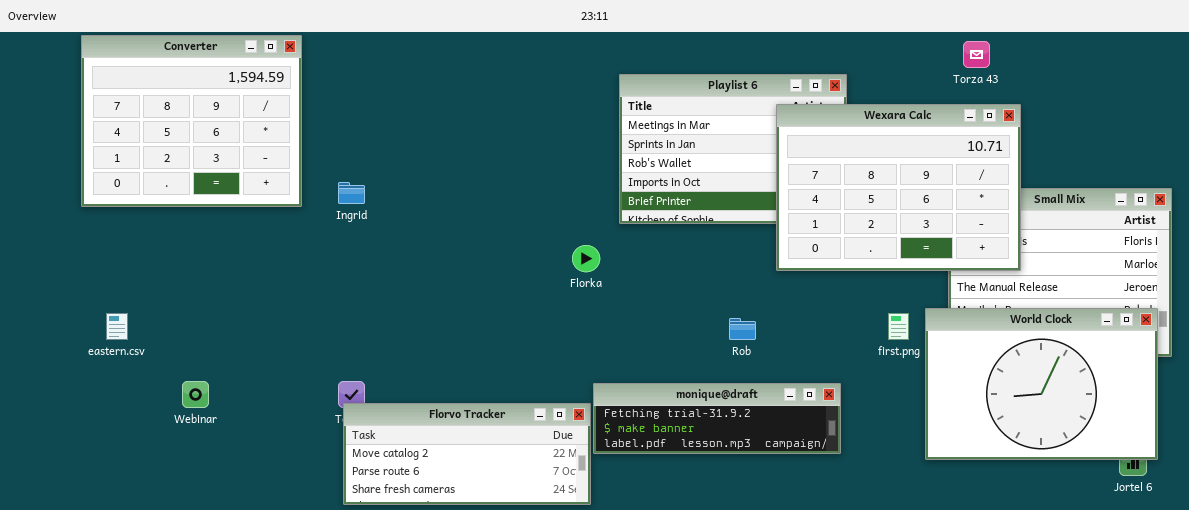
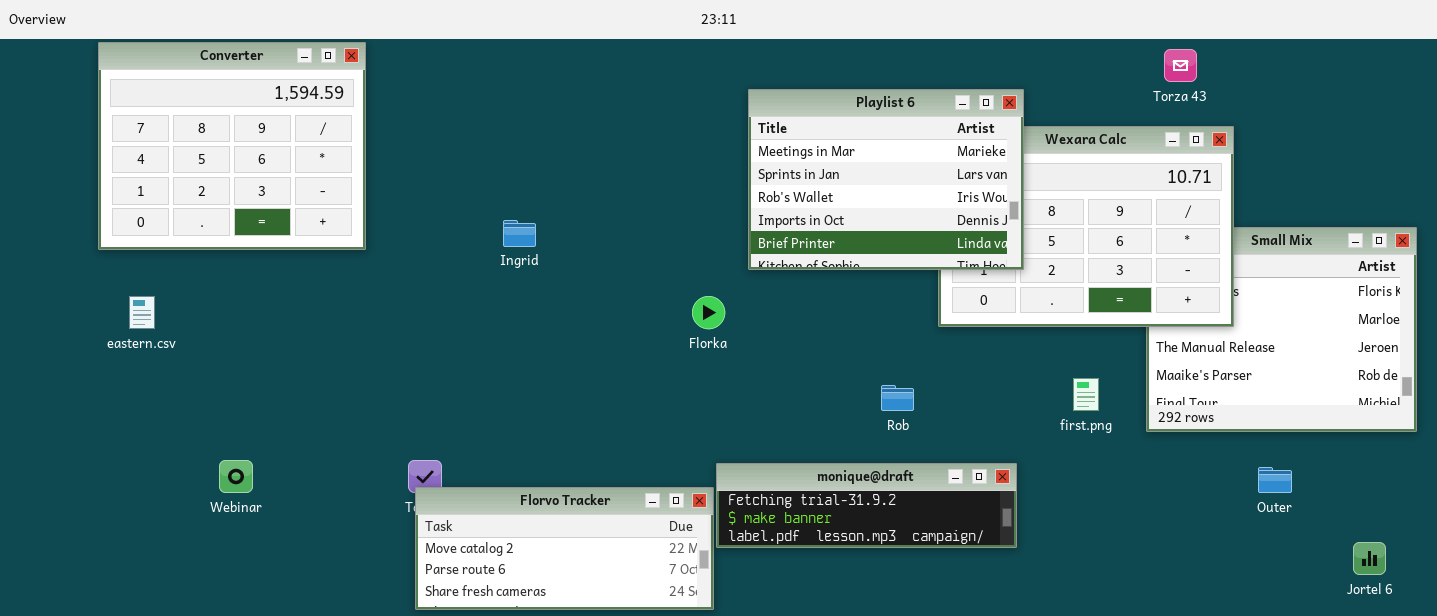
Playlist 6: [619,74,847,224] -> [748,89,1024,270], raised
Ingrid: [338,182,365,204] -> [503,220,536,247], moved
World Clock: [925,308,1158,460] -> none, closed
eastern.csv: [106,313,128,340] -> [129,296,155,329], moved

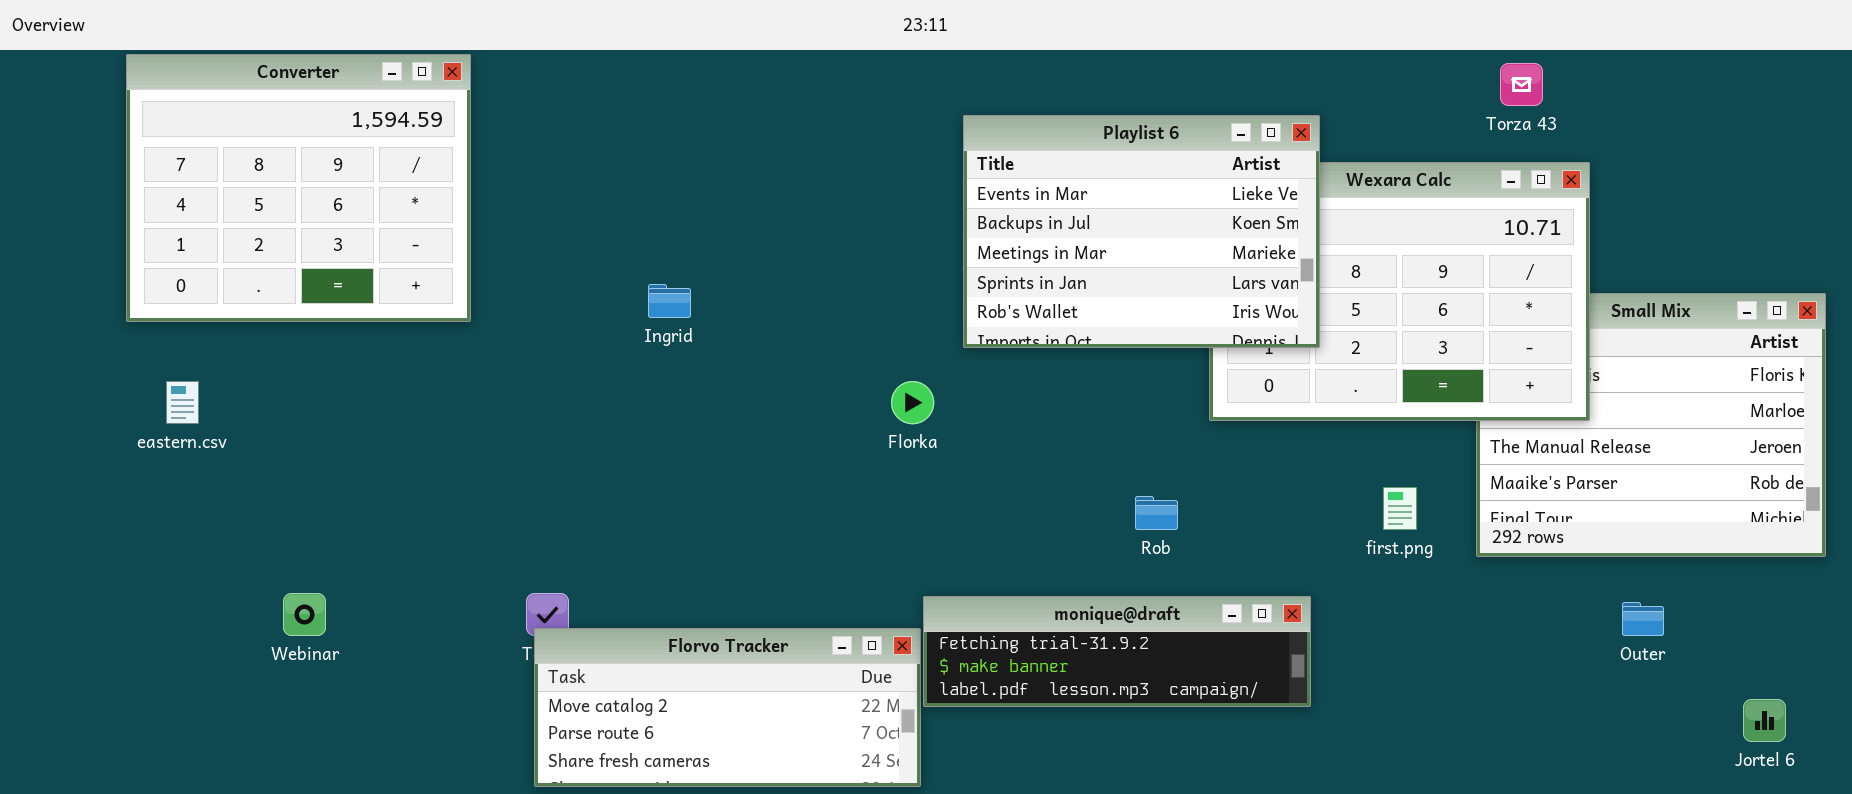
Playlist 6: [748,89,1024,270] -> [963,115,1320,348], scrolled up 2 rows

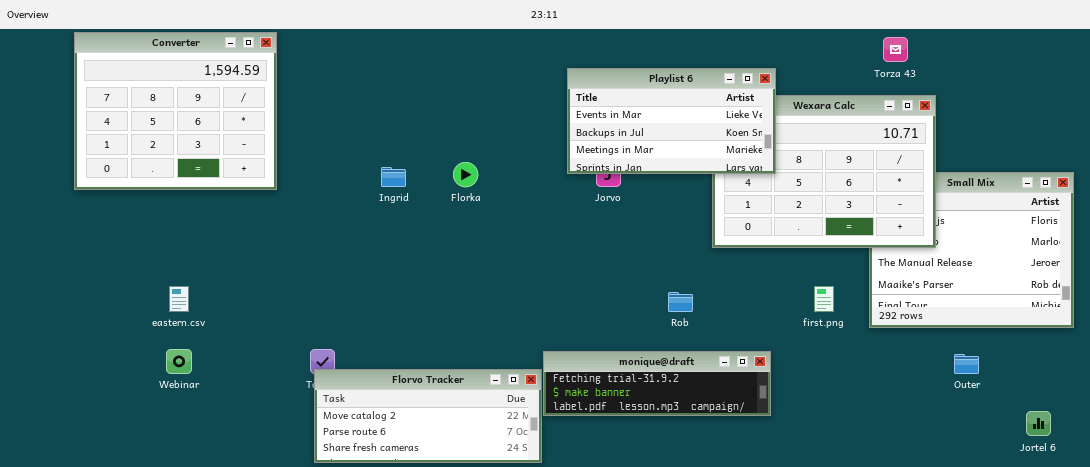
Playlist 6: [963,115,1320,348] -> [567,68,776,174], resized
eastern.csv: [166,381,199,424] -> [169,286,189,312], moved
Florka: [891,381,934,424] -> [453,162,478,187], moved

